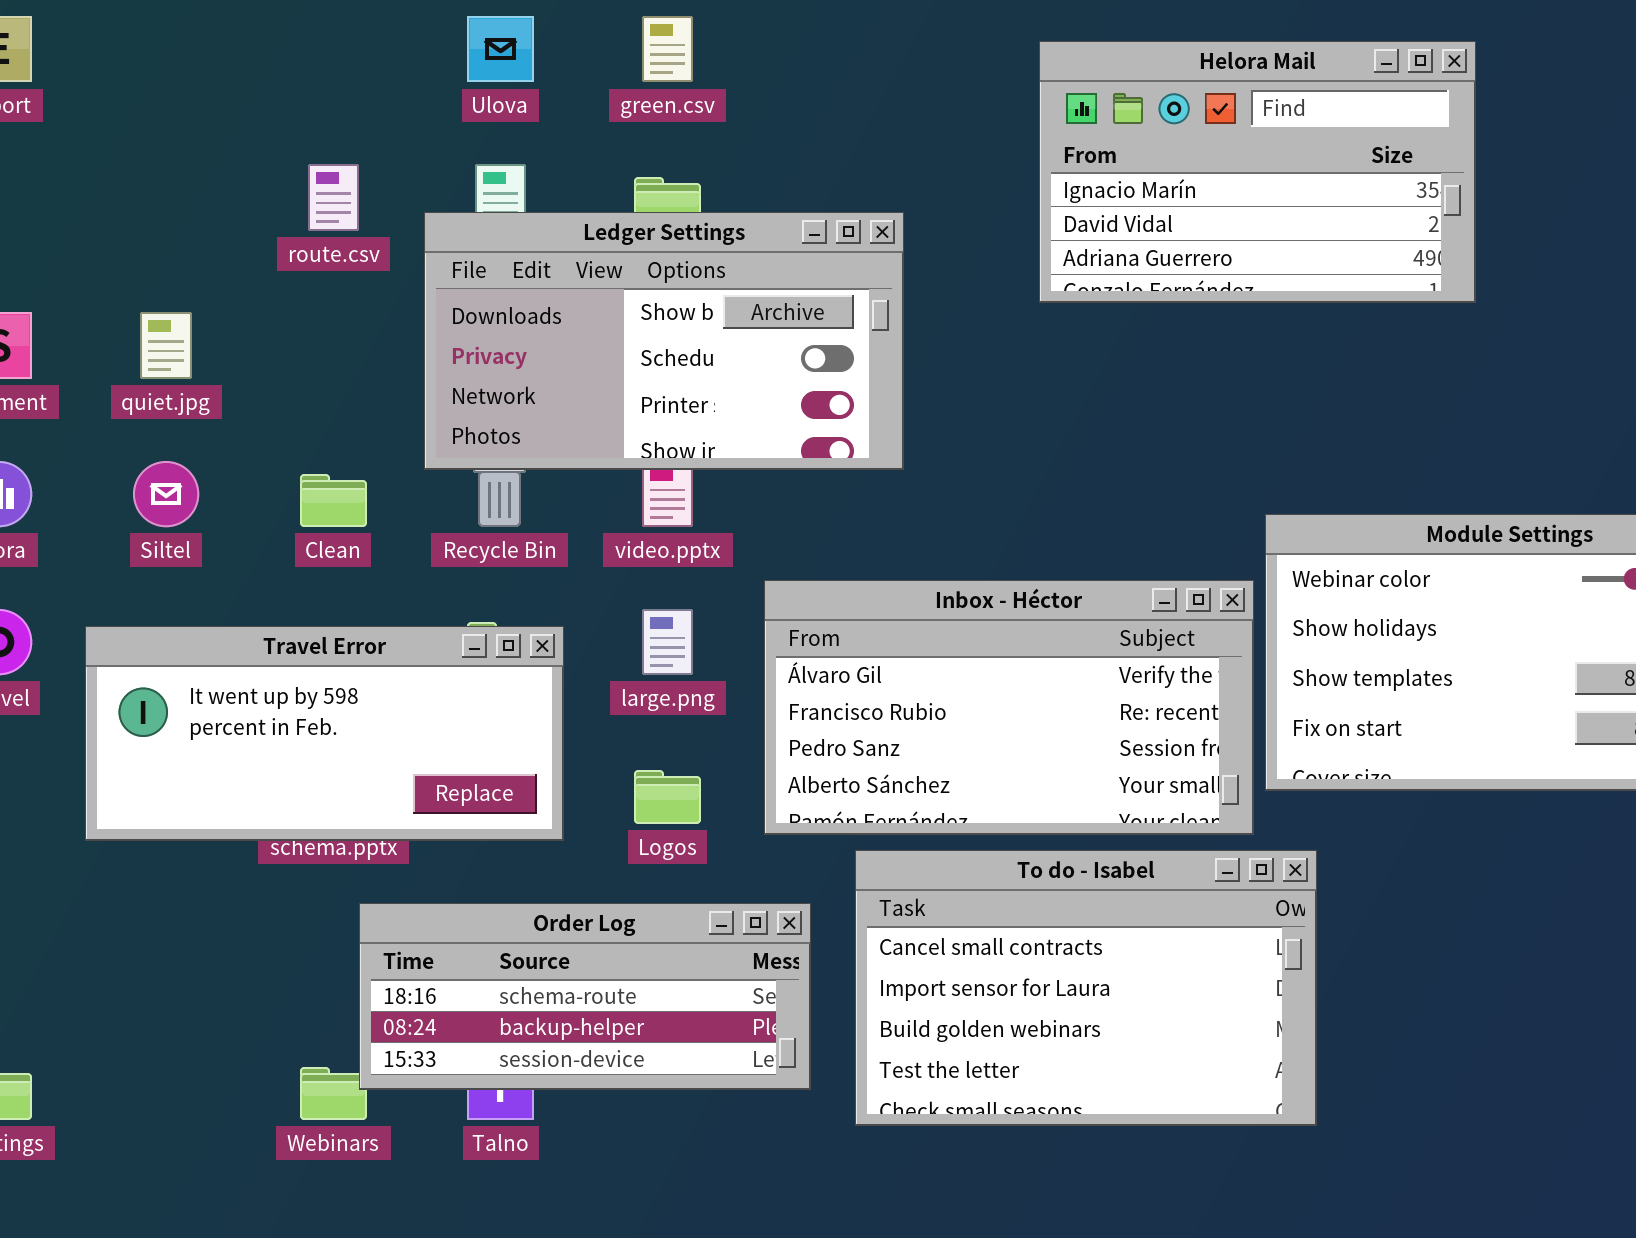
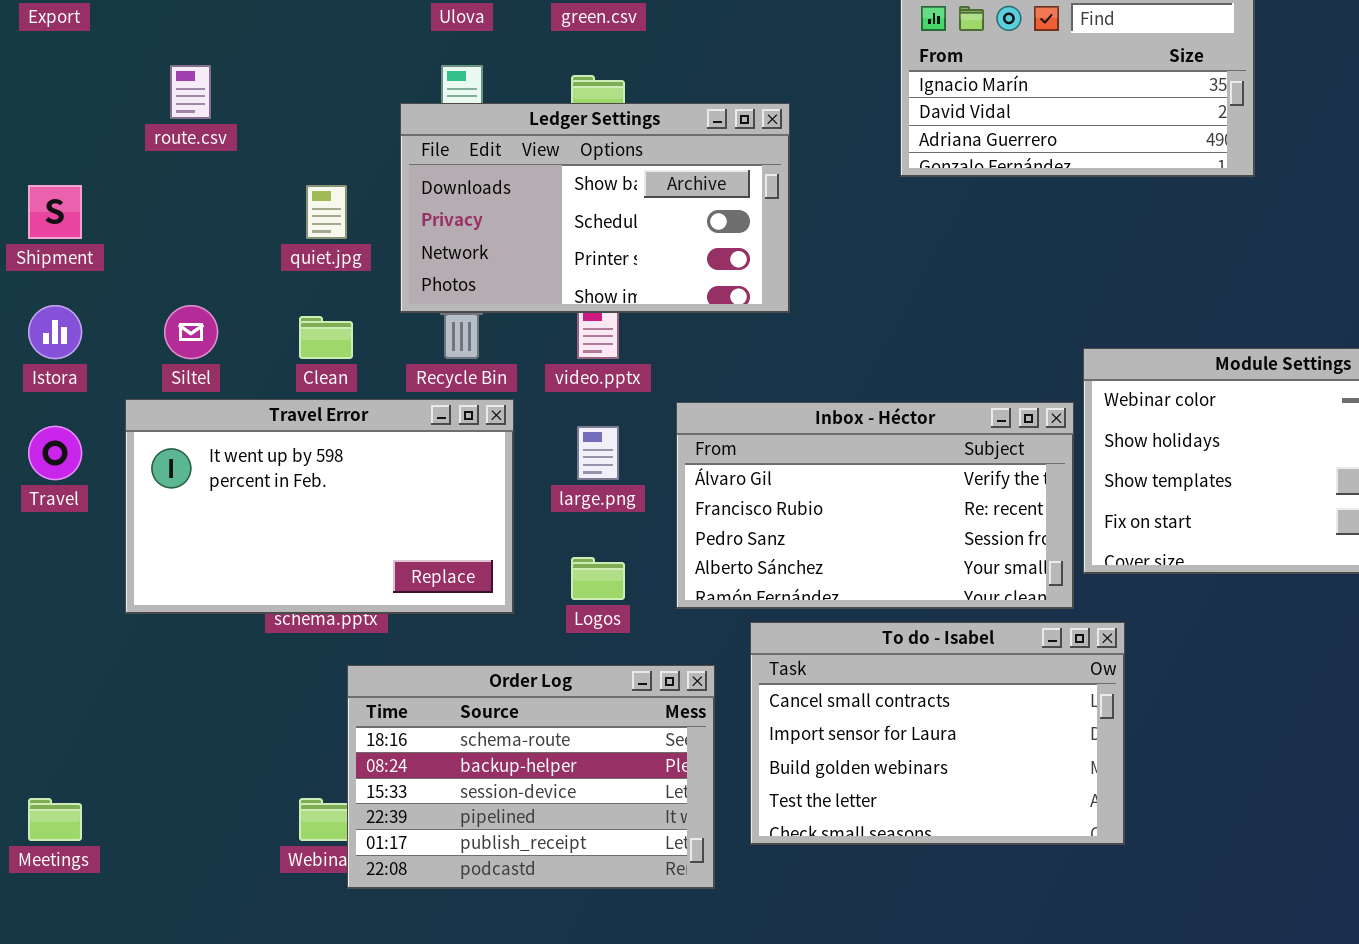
route.csv: [308,164,359,231] -> [170,65,211,119], moved
quiet.jpg: [140,312,192,379] -> [306,185,347,239], moved
Travel Error: [85,626,564,841] -> [125,399,514,614], resized
Order Log: [359,903,811,1090] -> [347,665,715,889], resized

